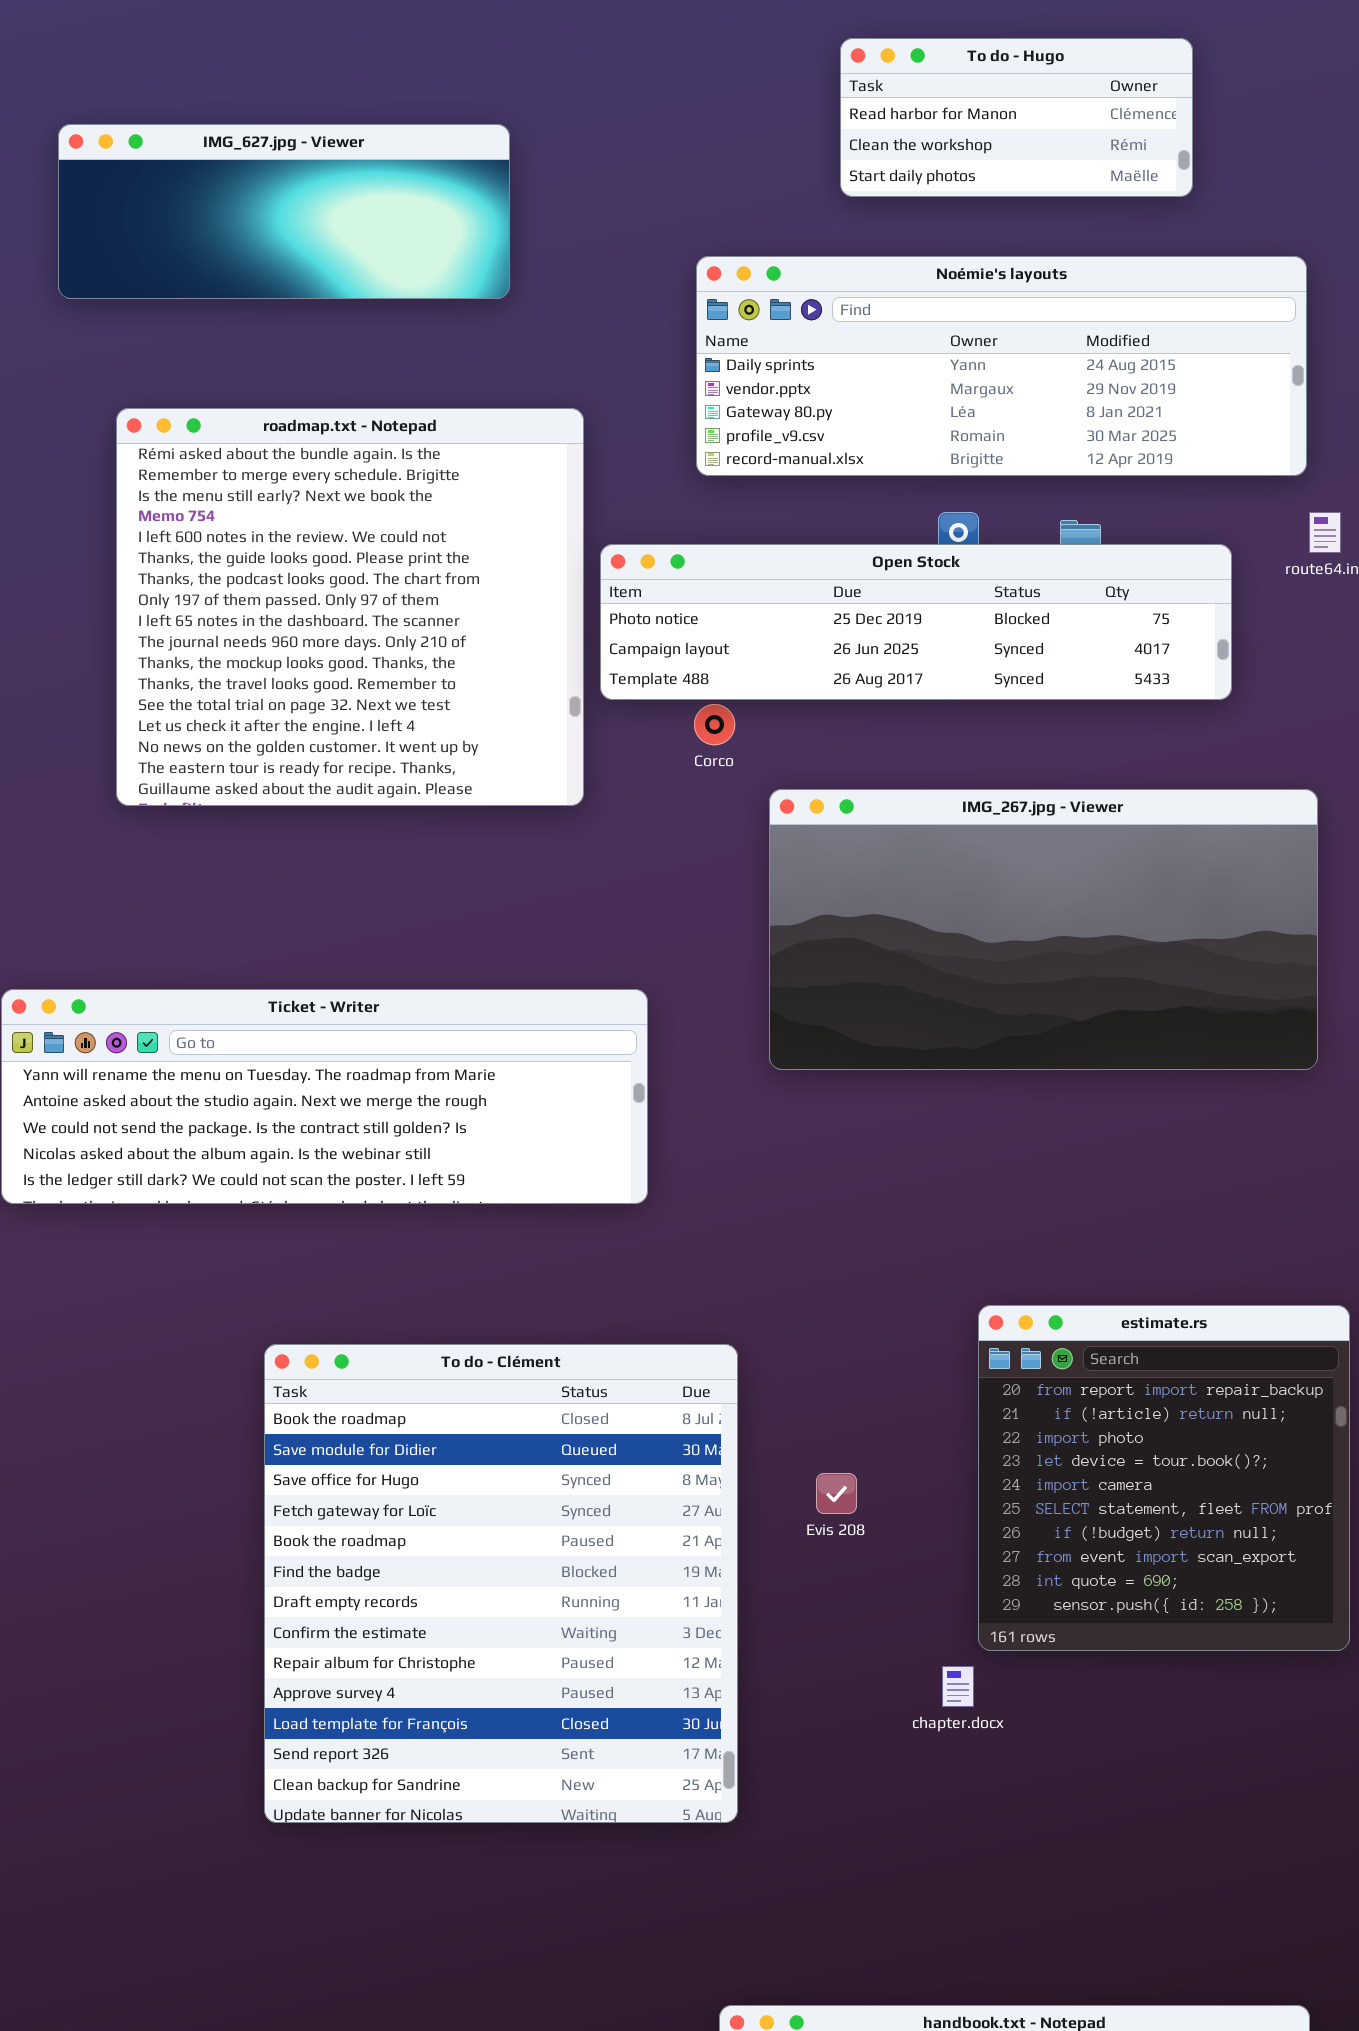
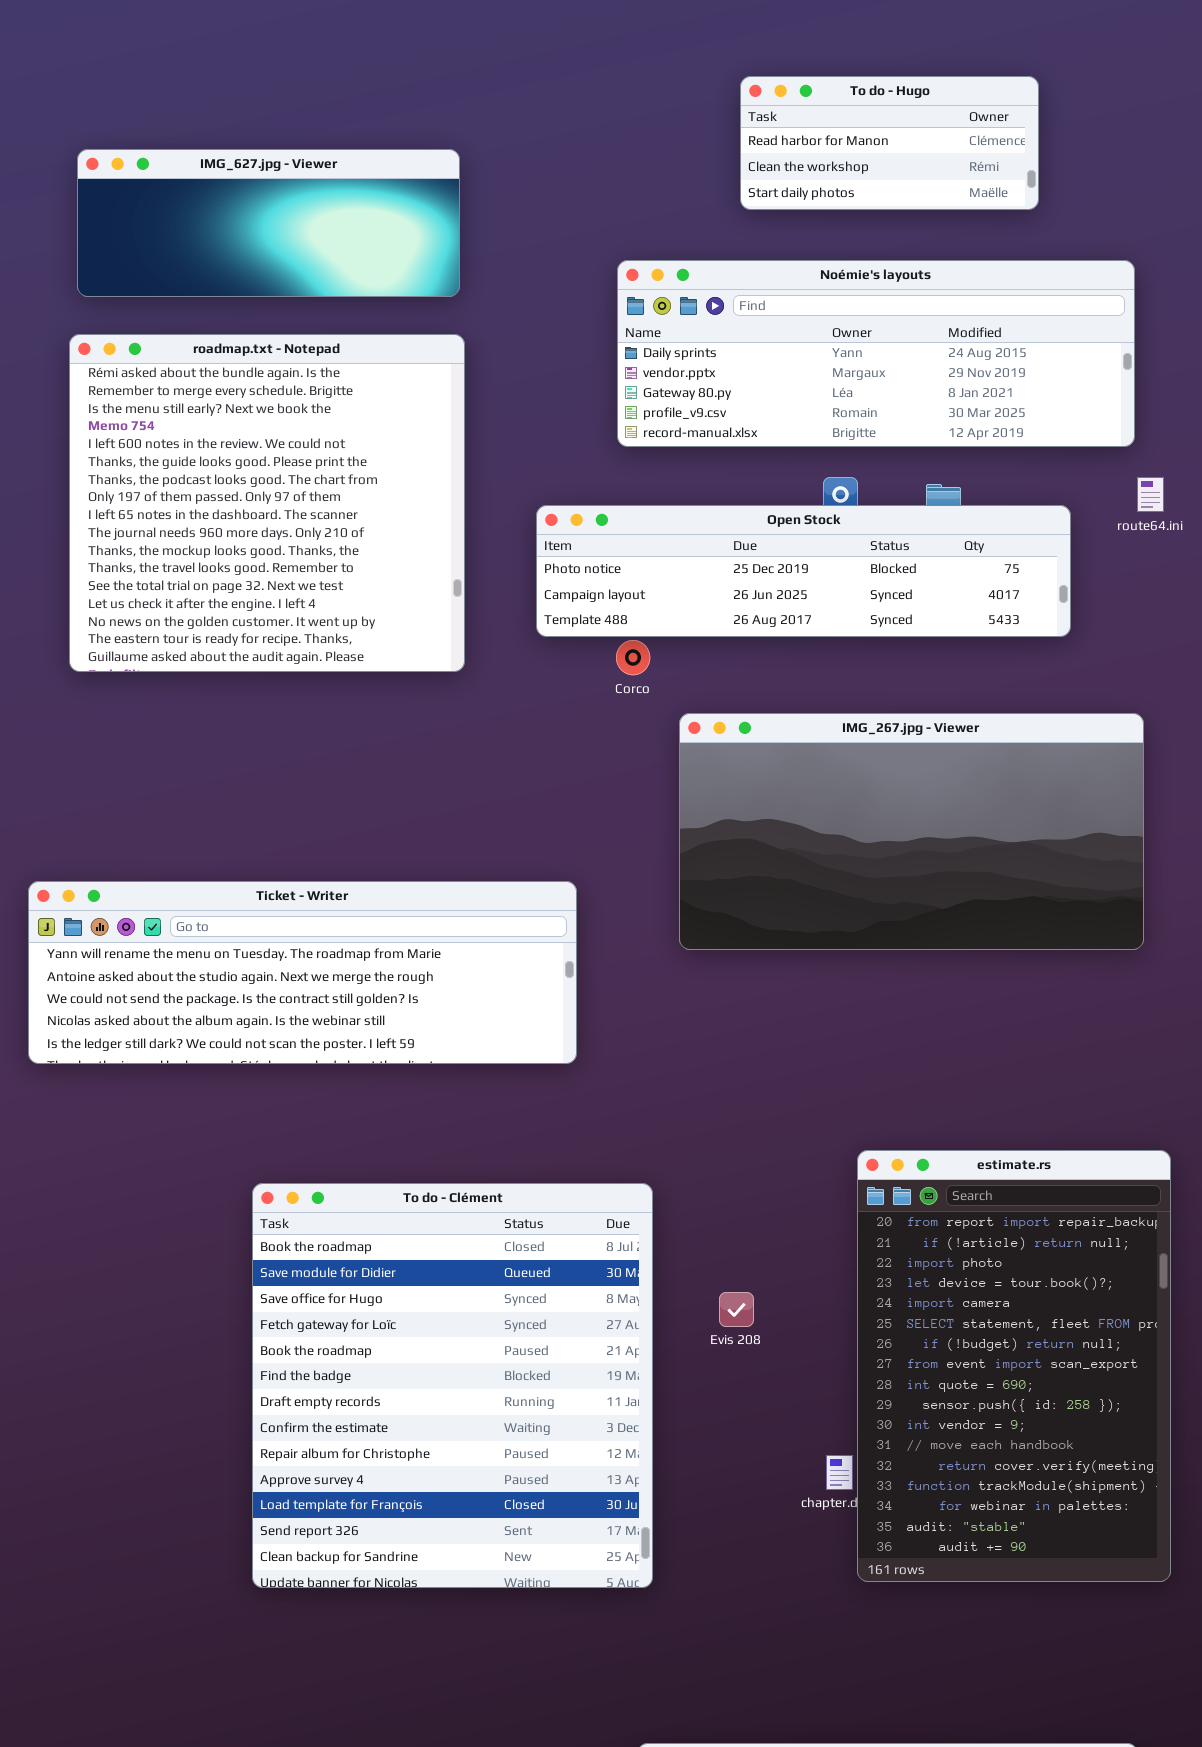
roadmap.txt - Notepad: [116,408,584,806] -> [69,334,465,672], moved
estimate.rs: [978,1305,1350,1651] -> [857,1150,1171,1582], resized

